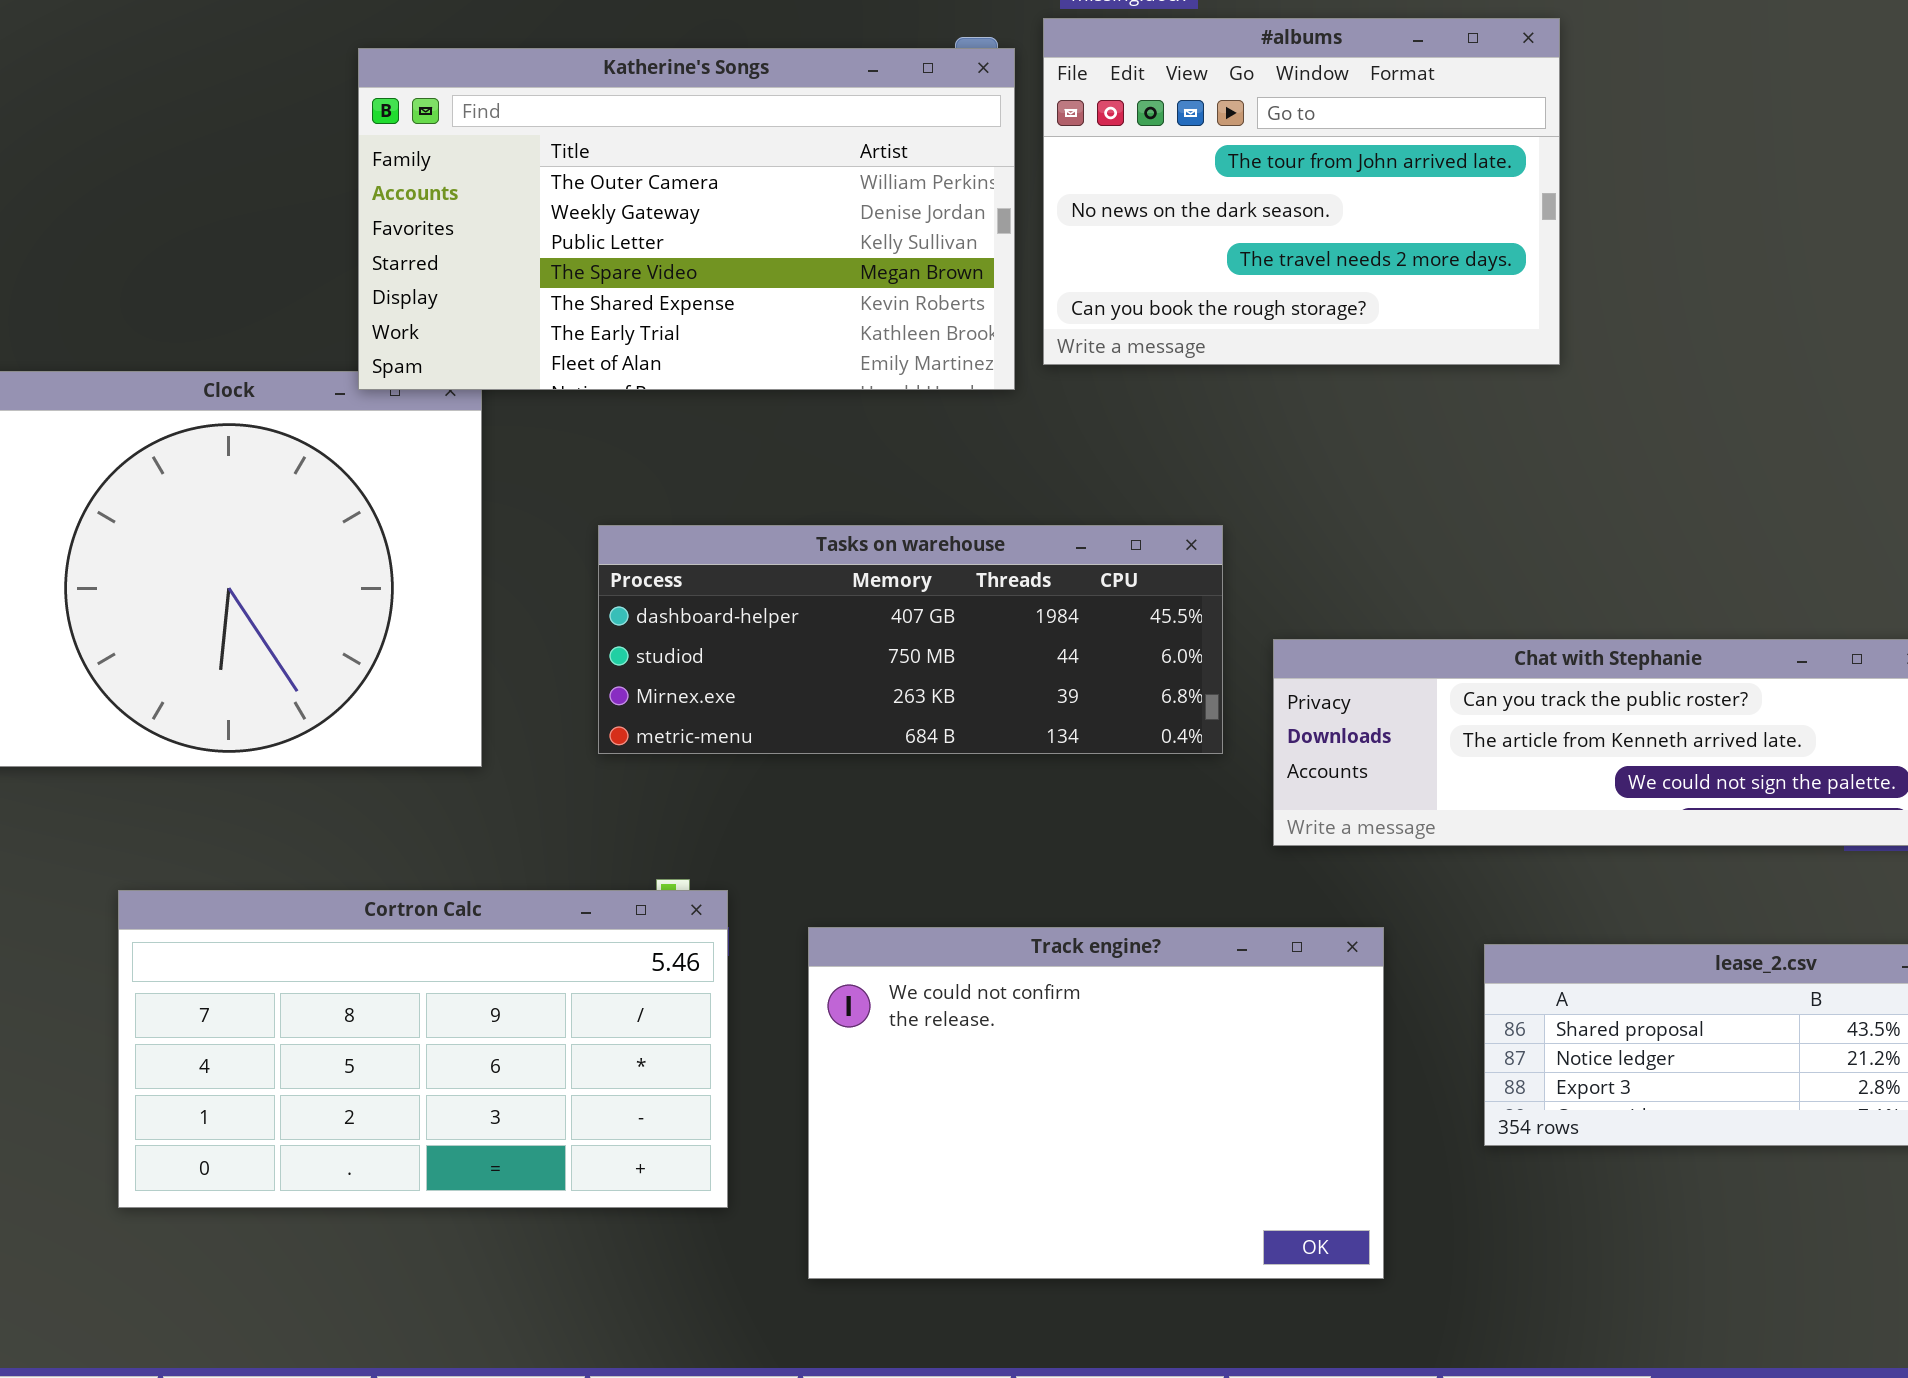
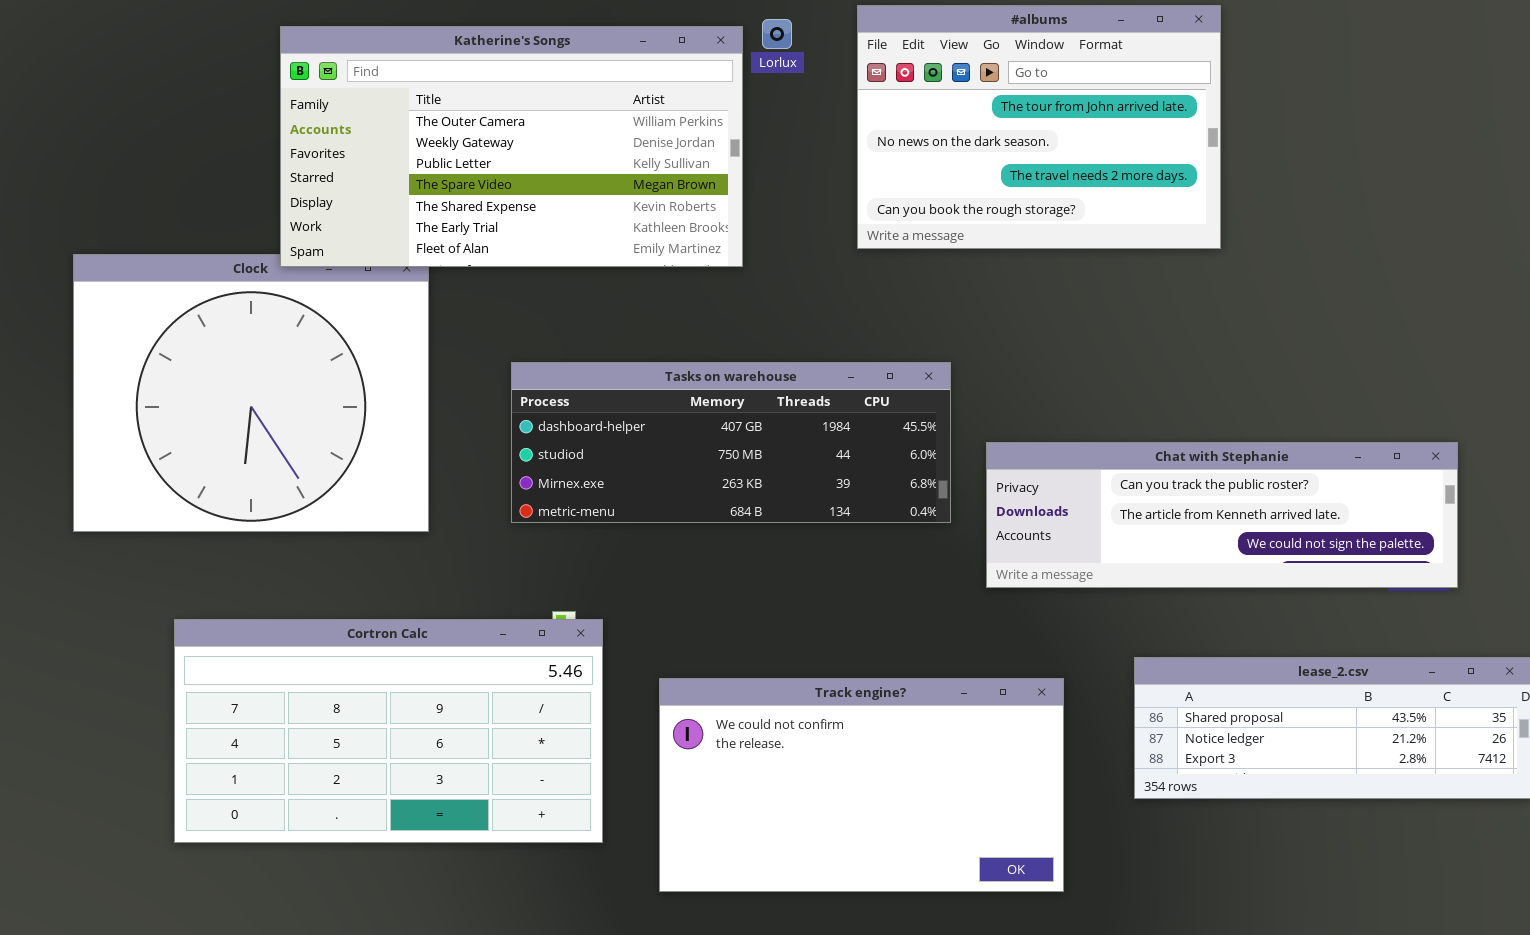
#albums: [1043,18,1560,365] -> [857,5,1221,249], moved
Katherine's Songs: [358,48,1015,390] -> [280,26,743,267], moved
Track engine?: [808,927,1384,1279] -> [659,678,1064,892], resized

